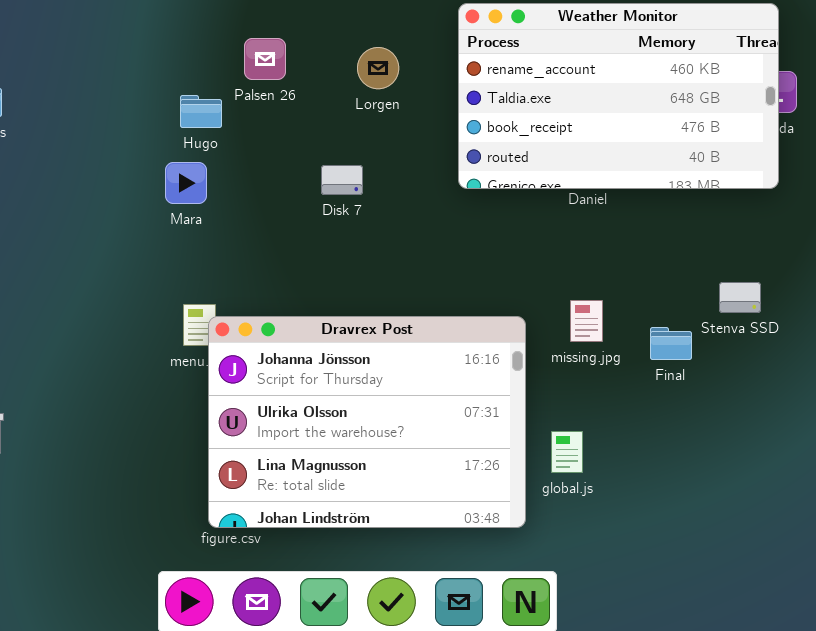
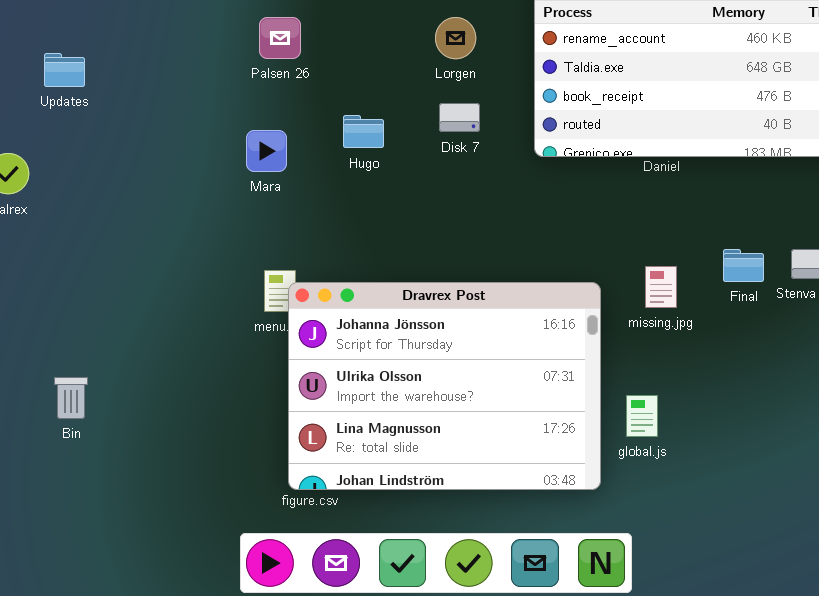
Palsen 26: [244,38,286,80] -> [259,17,301,59], moved
Hugo: [180,95,222,128] -> [343,115,384,148], moved
Disk 7: [321,165,363,195] -> [439,103,480,132], moved
Final: [650,327,692,360] -> [723,249,764,282], moved

